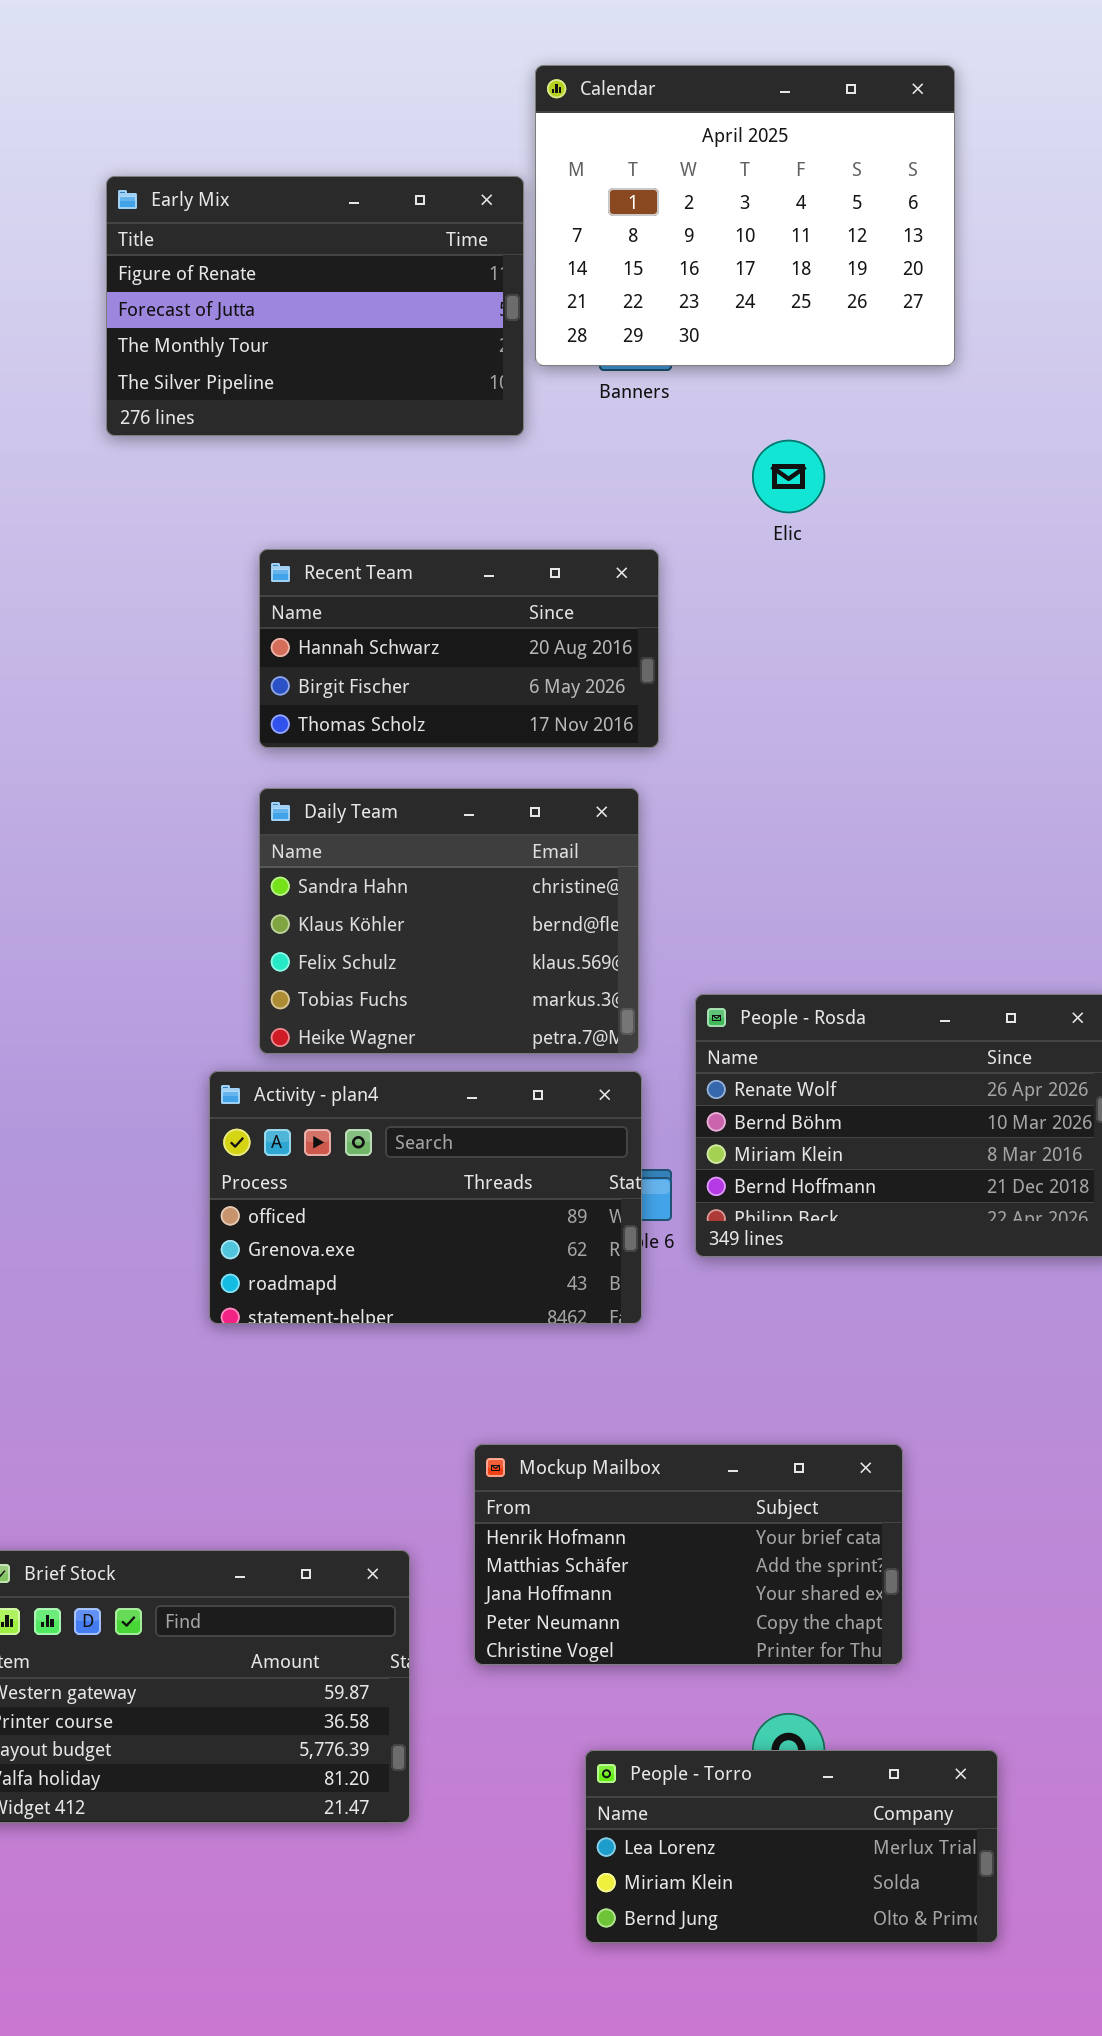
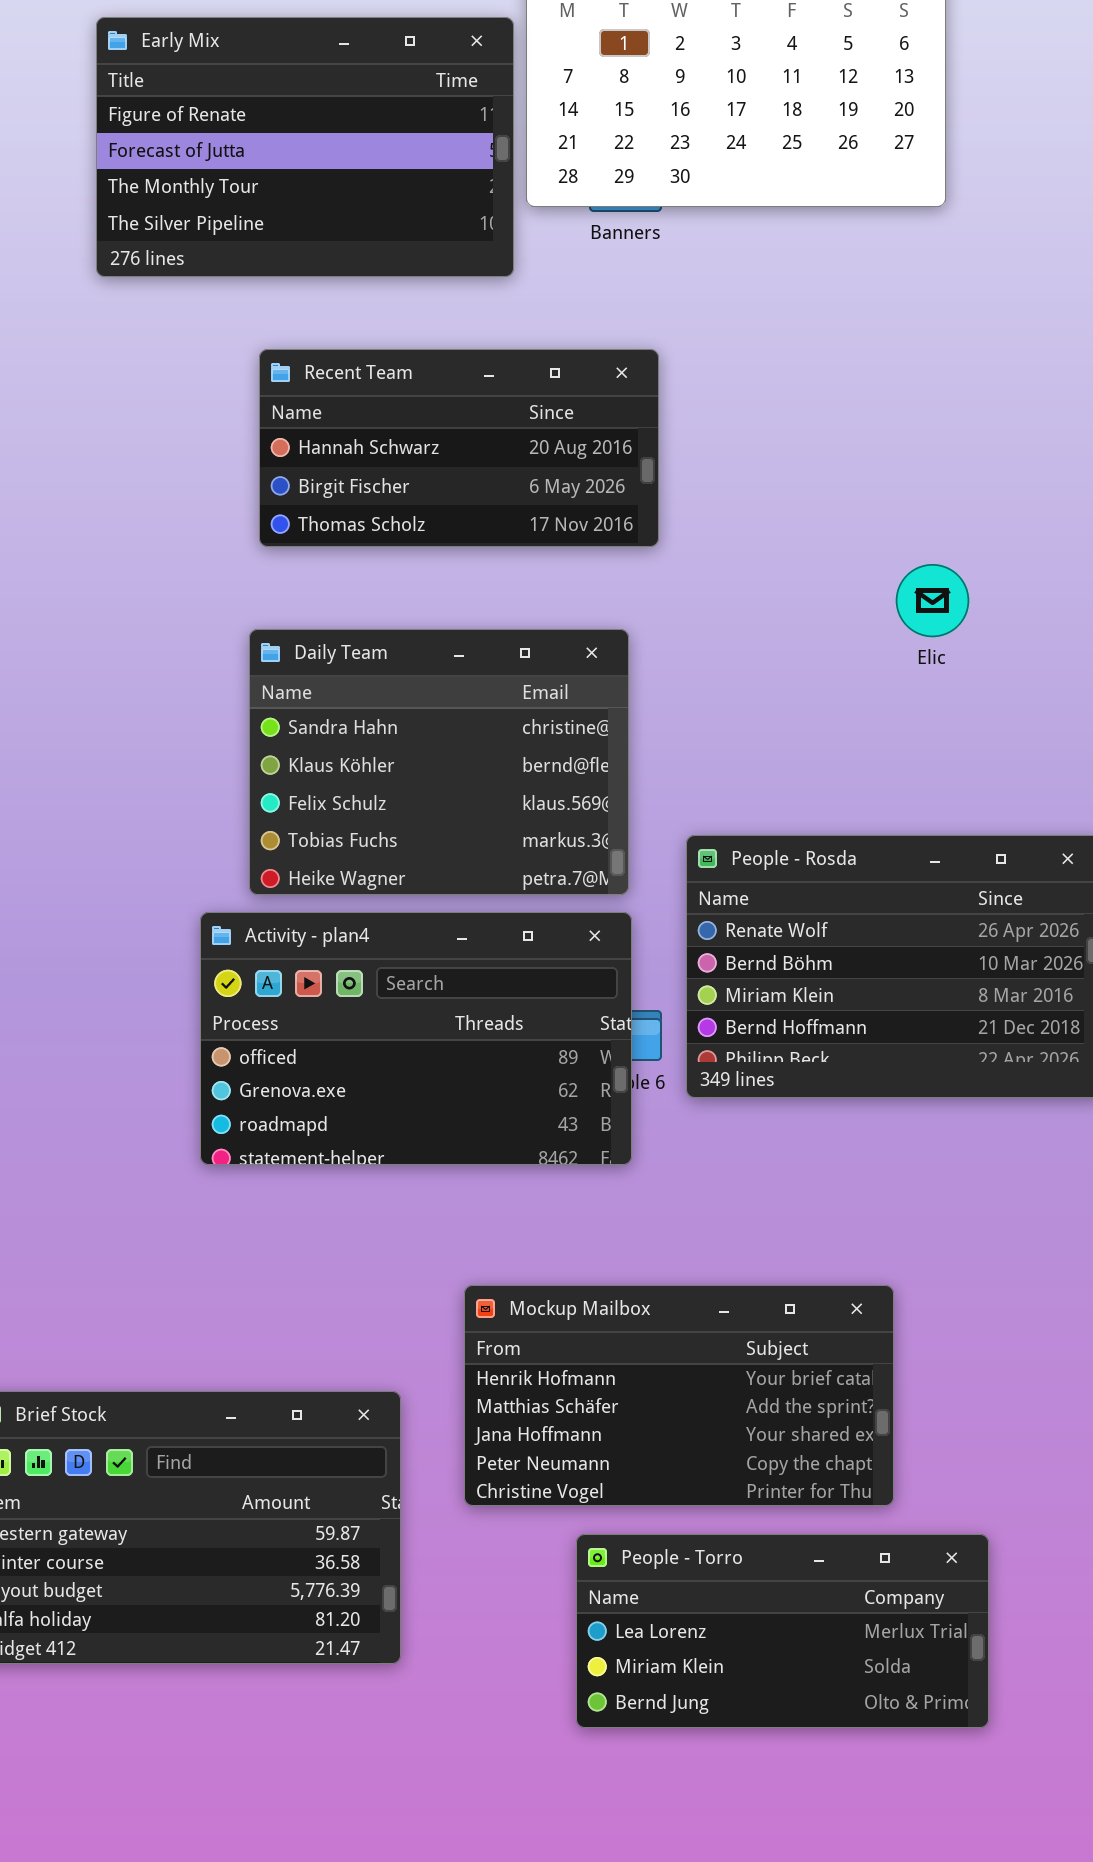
Elic: [752,440,825,513] -> [896,564,969,637], moved
Recent Team: [259,549,659,748] -> [259,349,659,547], moved
People - Torro: [585,1750,998,1943] -> [576,1534,989,1728], moved

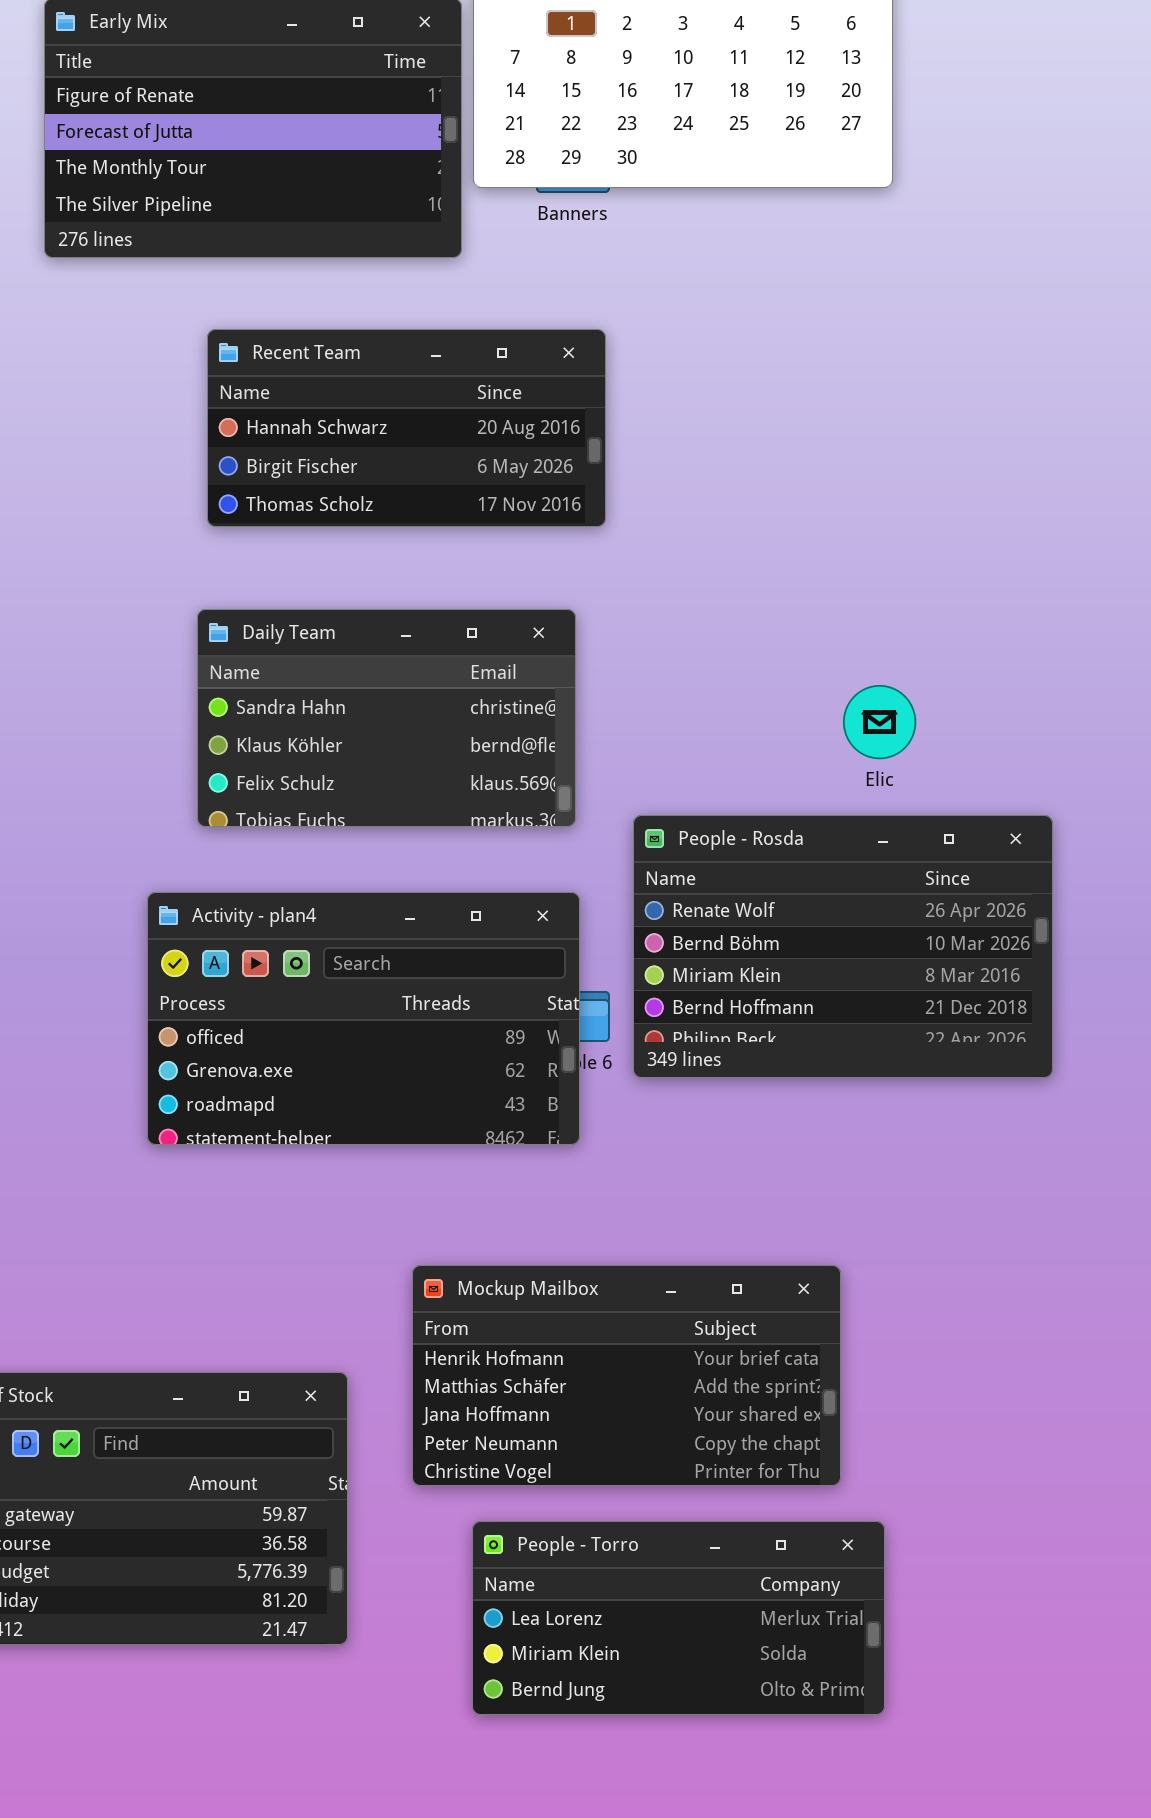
Elic: [896,564,969,637] -> [843,685,916,759], moved
Daily Team: [249,629,629,895] -> [197,609,576,827], resized
People - Torro: [576,1534,989,1728] -> [472,1521,885,1715], moved

